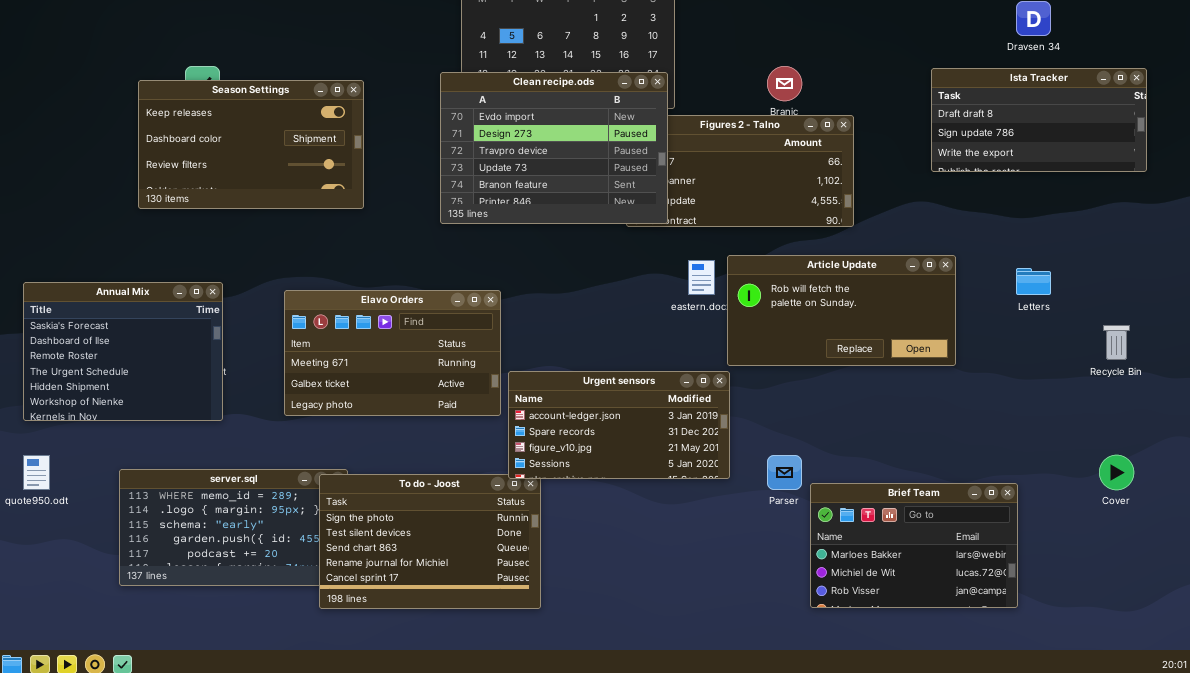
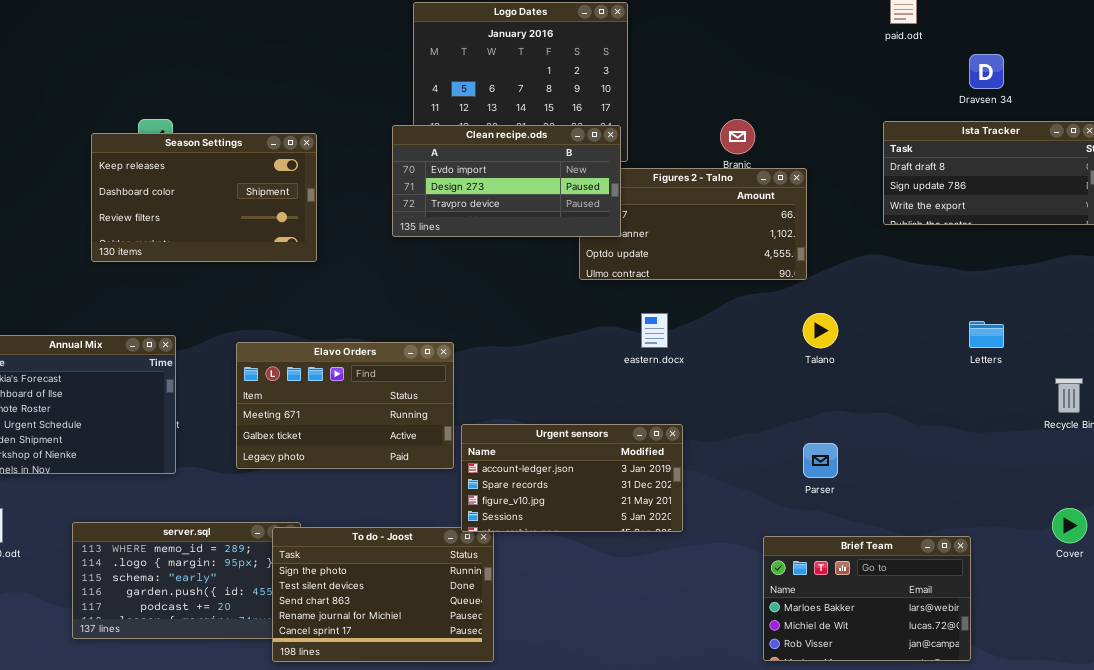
Clean recipe.ods: [440,72,668,224] -> [392,125,621,237], resized
Article Update: [727,255,956,366] -> none, closed
Parser: [767,455,802,490] -> [803,443,838,478], moved

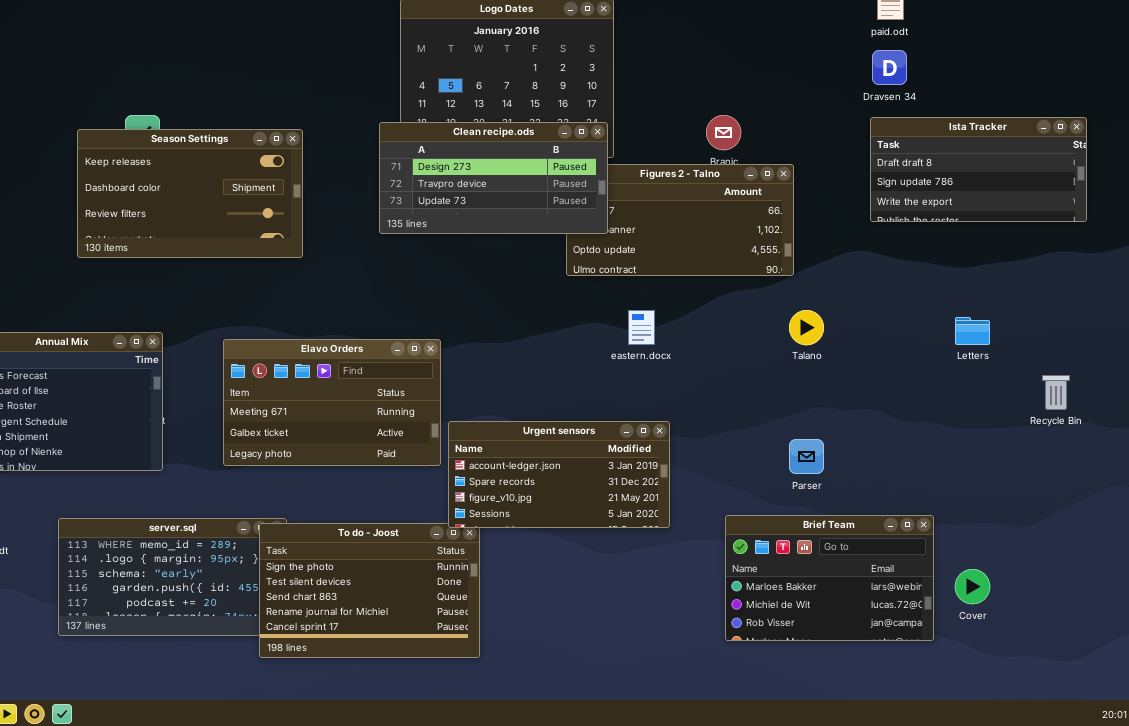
Dravsen 34: [969,54,1004,89] -> [872,50,907,85], moved
Clean recipe.ods: [392,125,621,237] -> [379,122,608,234], scrolled down 1 row
Cover: [1052,508,1087,543] -> [955,569,990,604], moved
Brief Team: [763,536,971,661] -> [725,515,934,641], moved

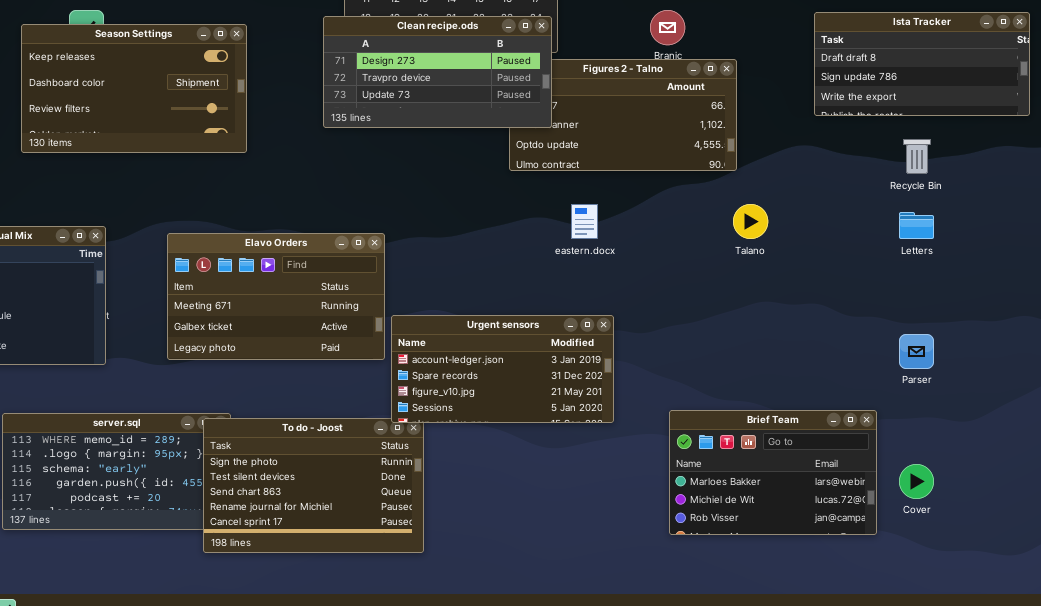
Recycle Bin: [1042,375,1070,410] -> [903,139,931,174], moved
Parser: [789,439,824,474] -> [899,334,934,369], moved

